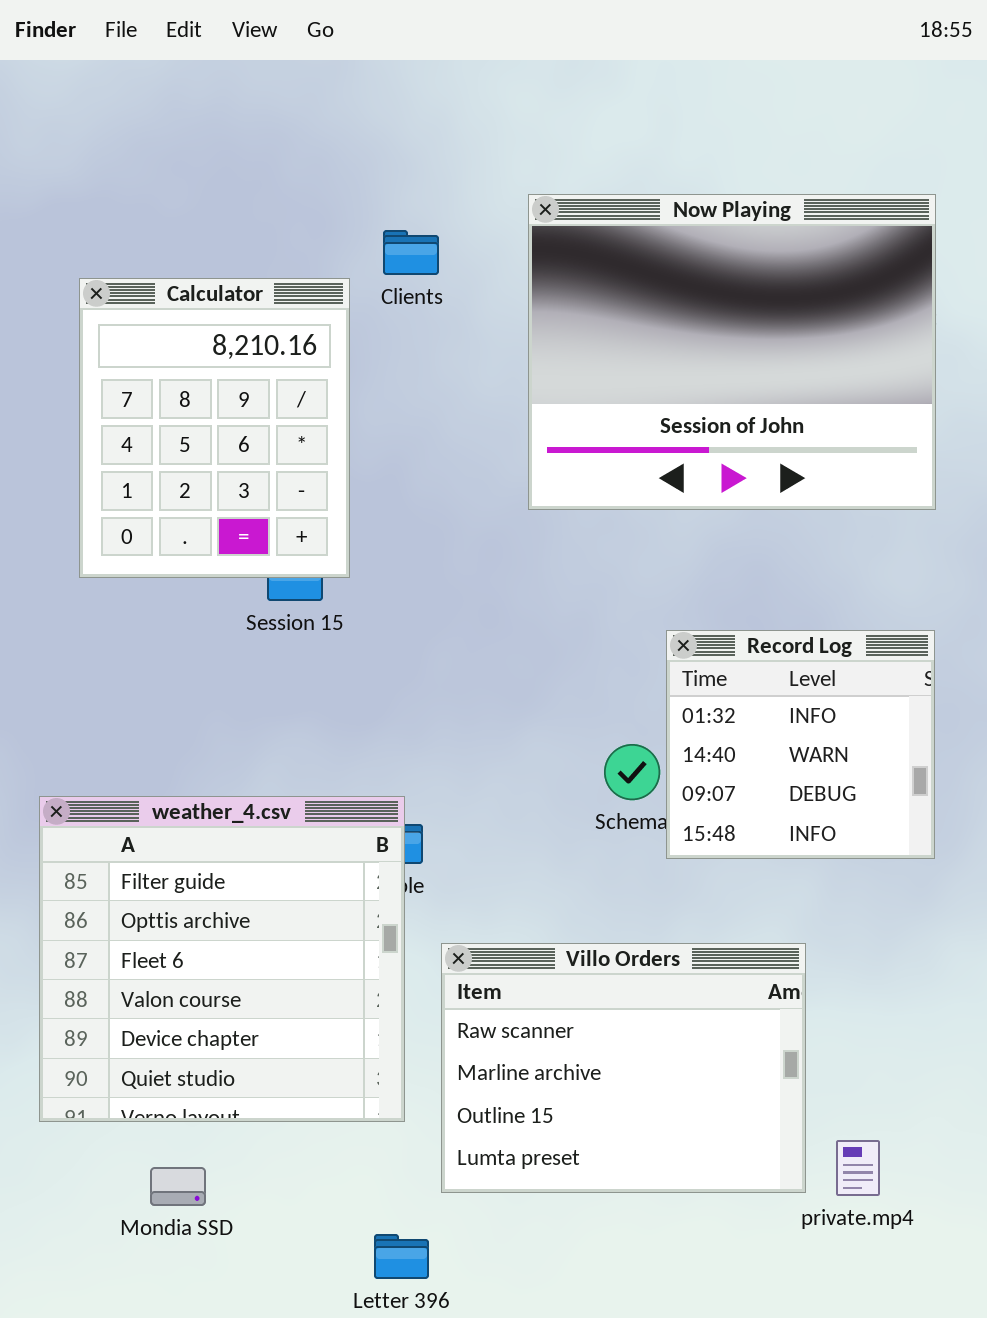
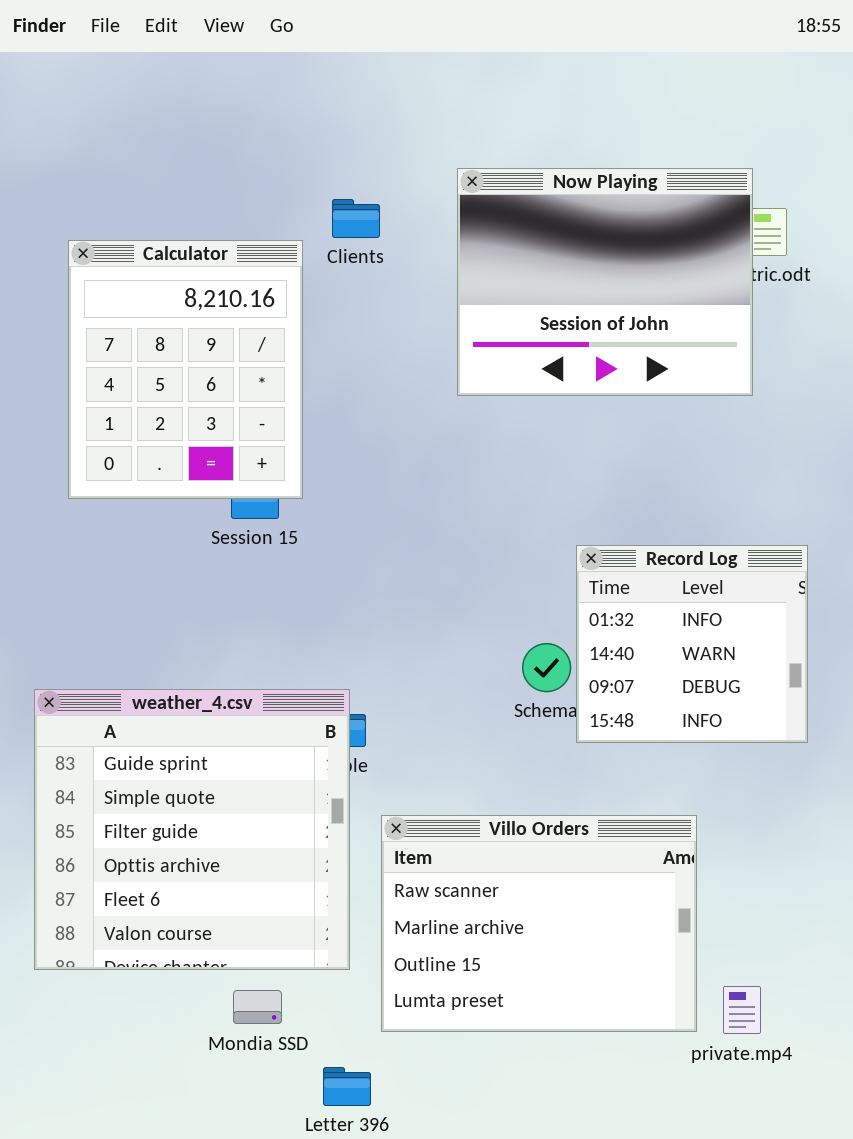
Now Playing: [528,194,936,510] -> [457,168,753,396], resized
weather_4.csv: [39,796,405,1122] -> [34,689,350,970], scrolled up 2 rows
Mondia SSD: [150,1167,206,1206] -> [233,990,282,1024], moved

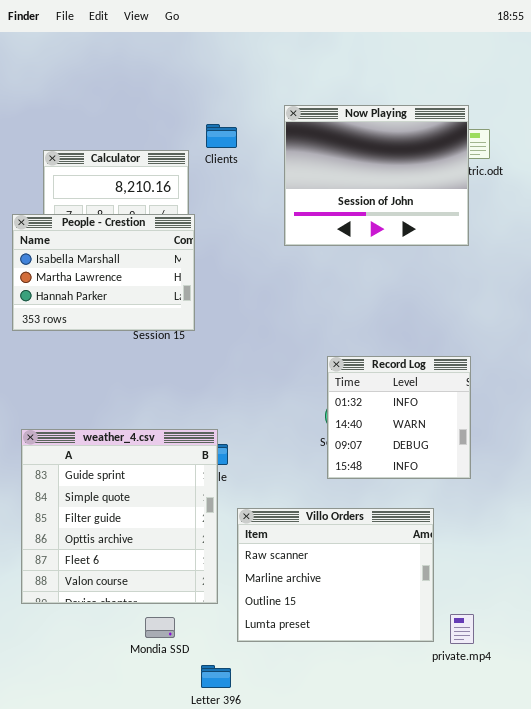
People - Crestion: none -> [12,214,195,331], opened
Record Log: [576,545,808,743] -> [327,356,471,479], moved

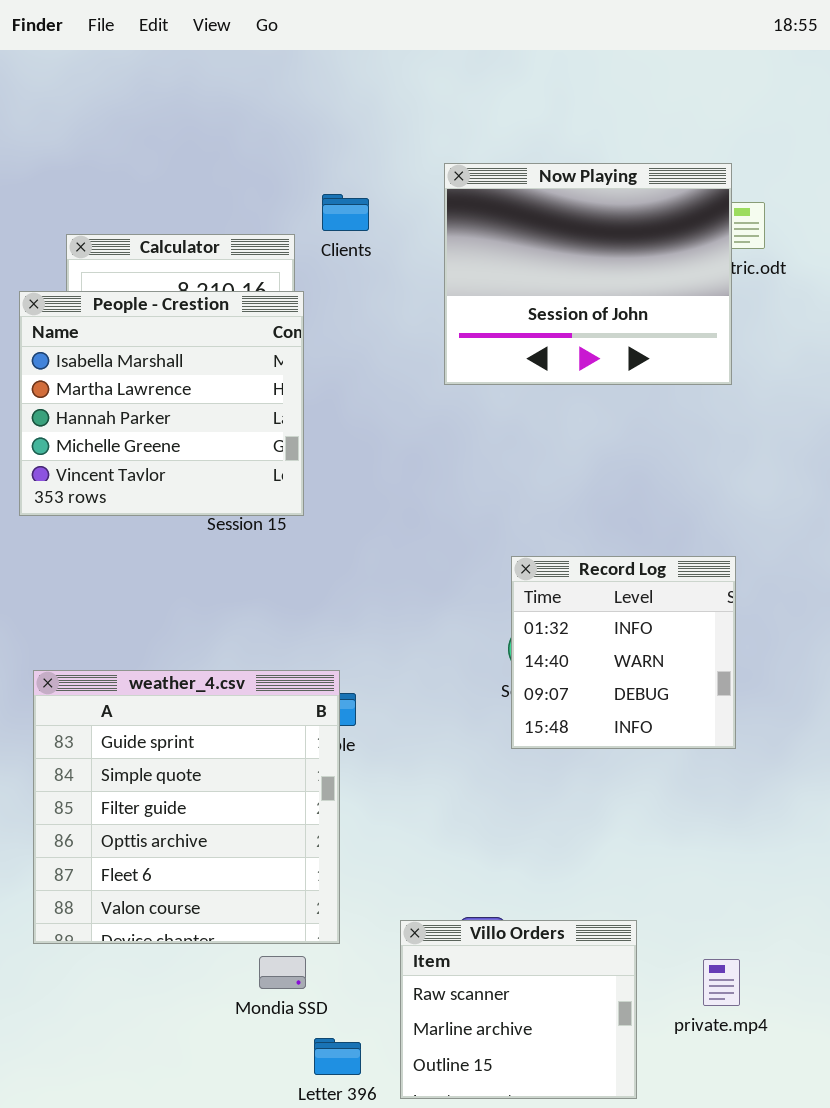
People - Crestion: [12,214,195,331] -> [19,291,304,516], resized
Villo Orders: [237,508,434,642] -> [400,920,637,1099], moved, resized
Mondia SSD: [145,617,175,638] -> [259,956,306,989], moved

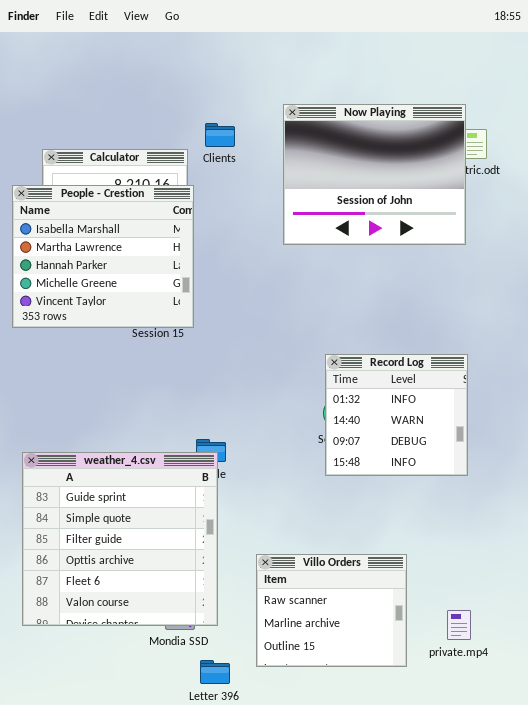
weather_4.csv: [33,670,340,944] -> [22,452,218,626], moved
Villo Orders: [400,920,637,1099] -> [256,554,407,667], moved

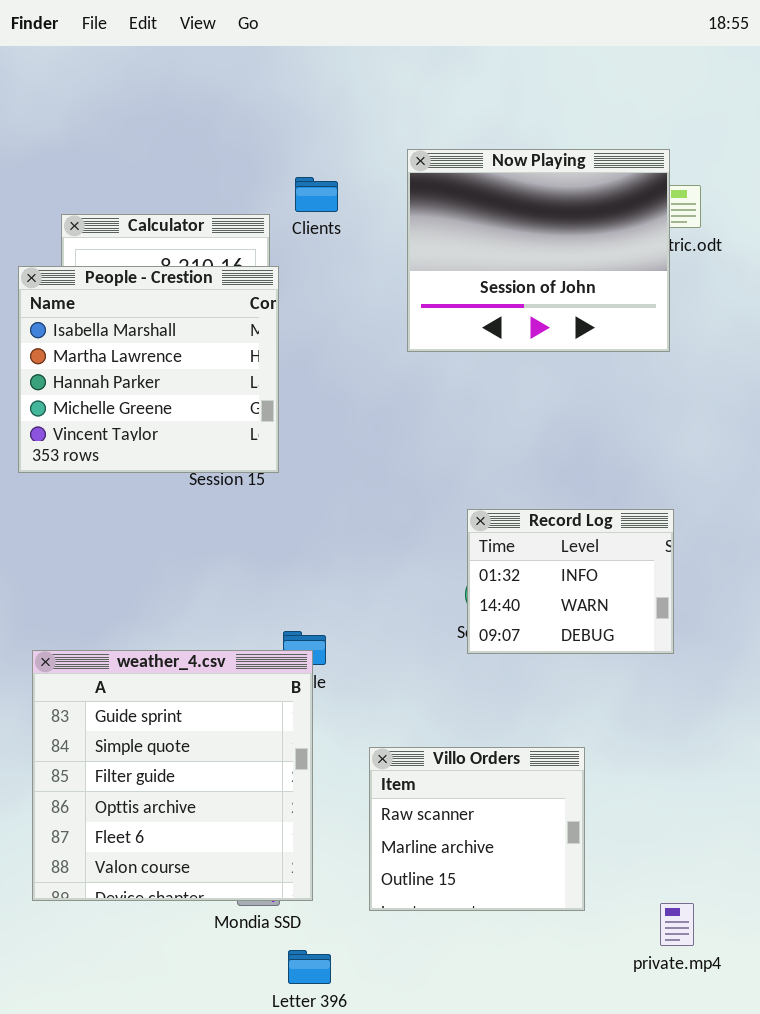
Record Log: [325,354,468,476] -> [467,509,674,654], resized
Villo Orders: [256,554,407,667] -> [369,747,585,911], moved
private.mp4: [447,610,471,640] -> [660,903,694,946], moved

